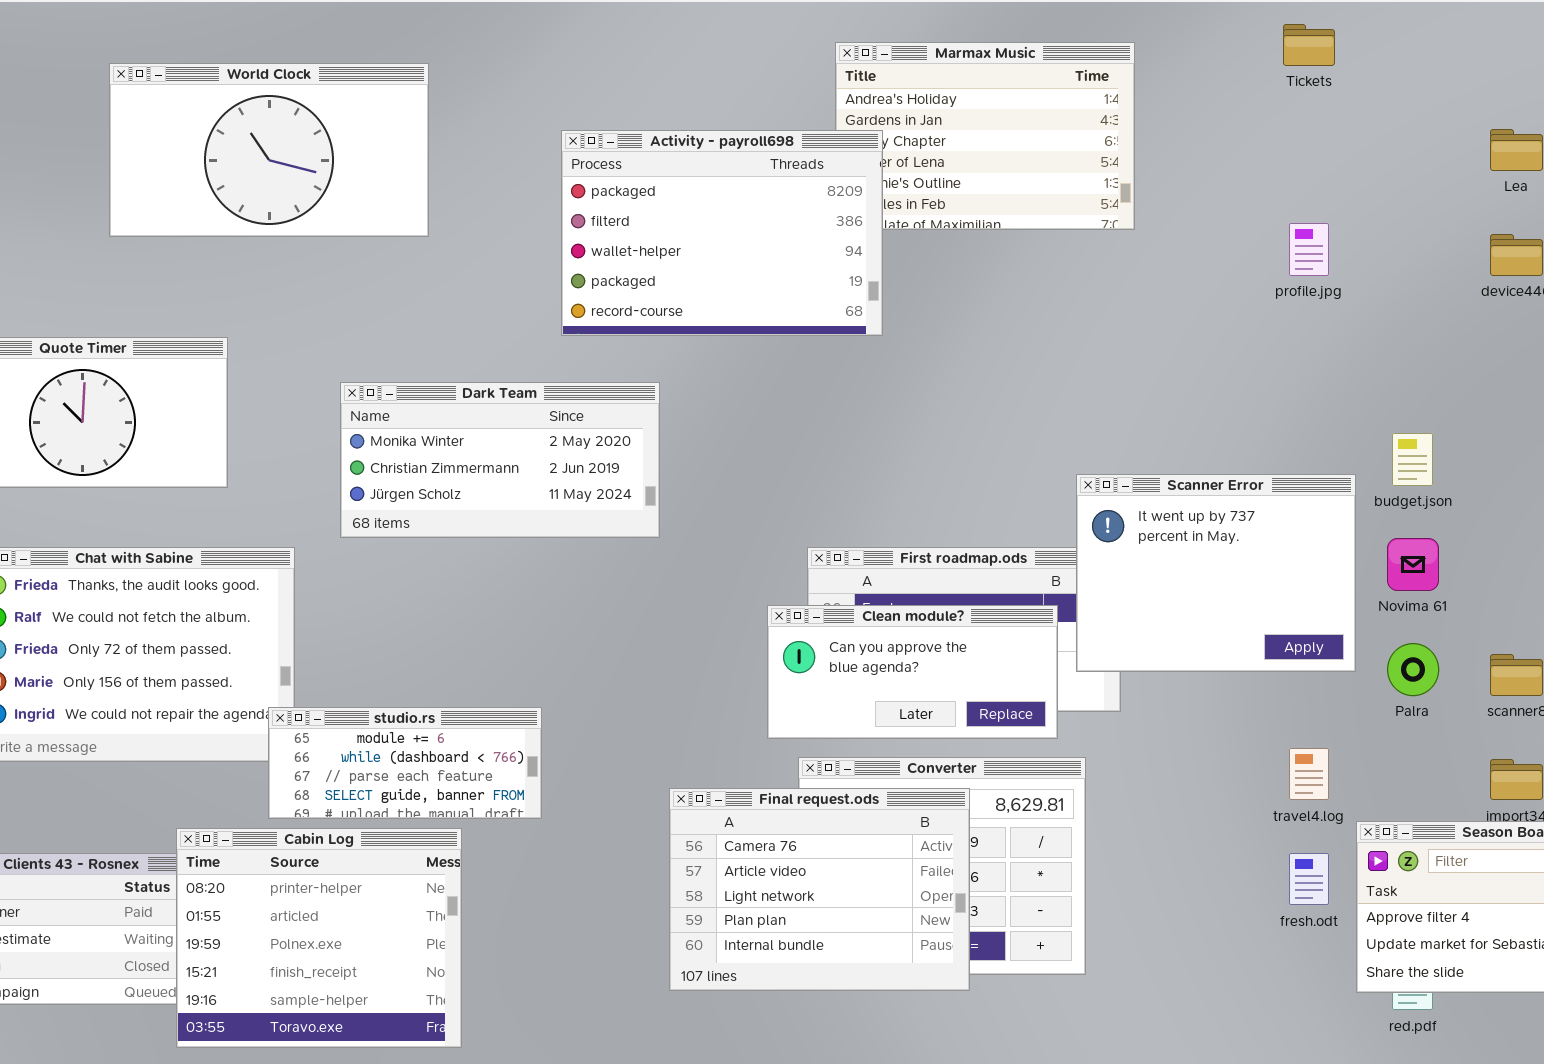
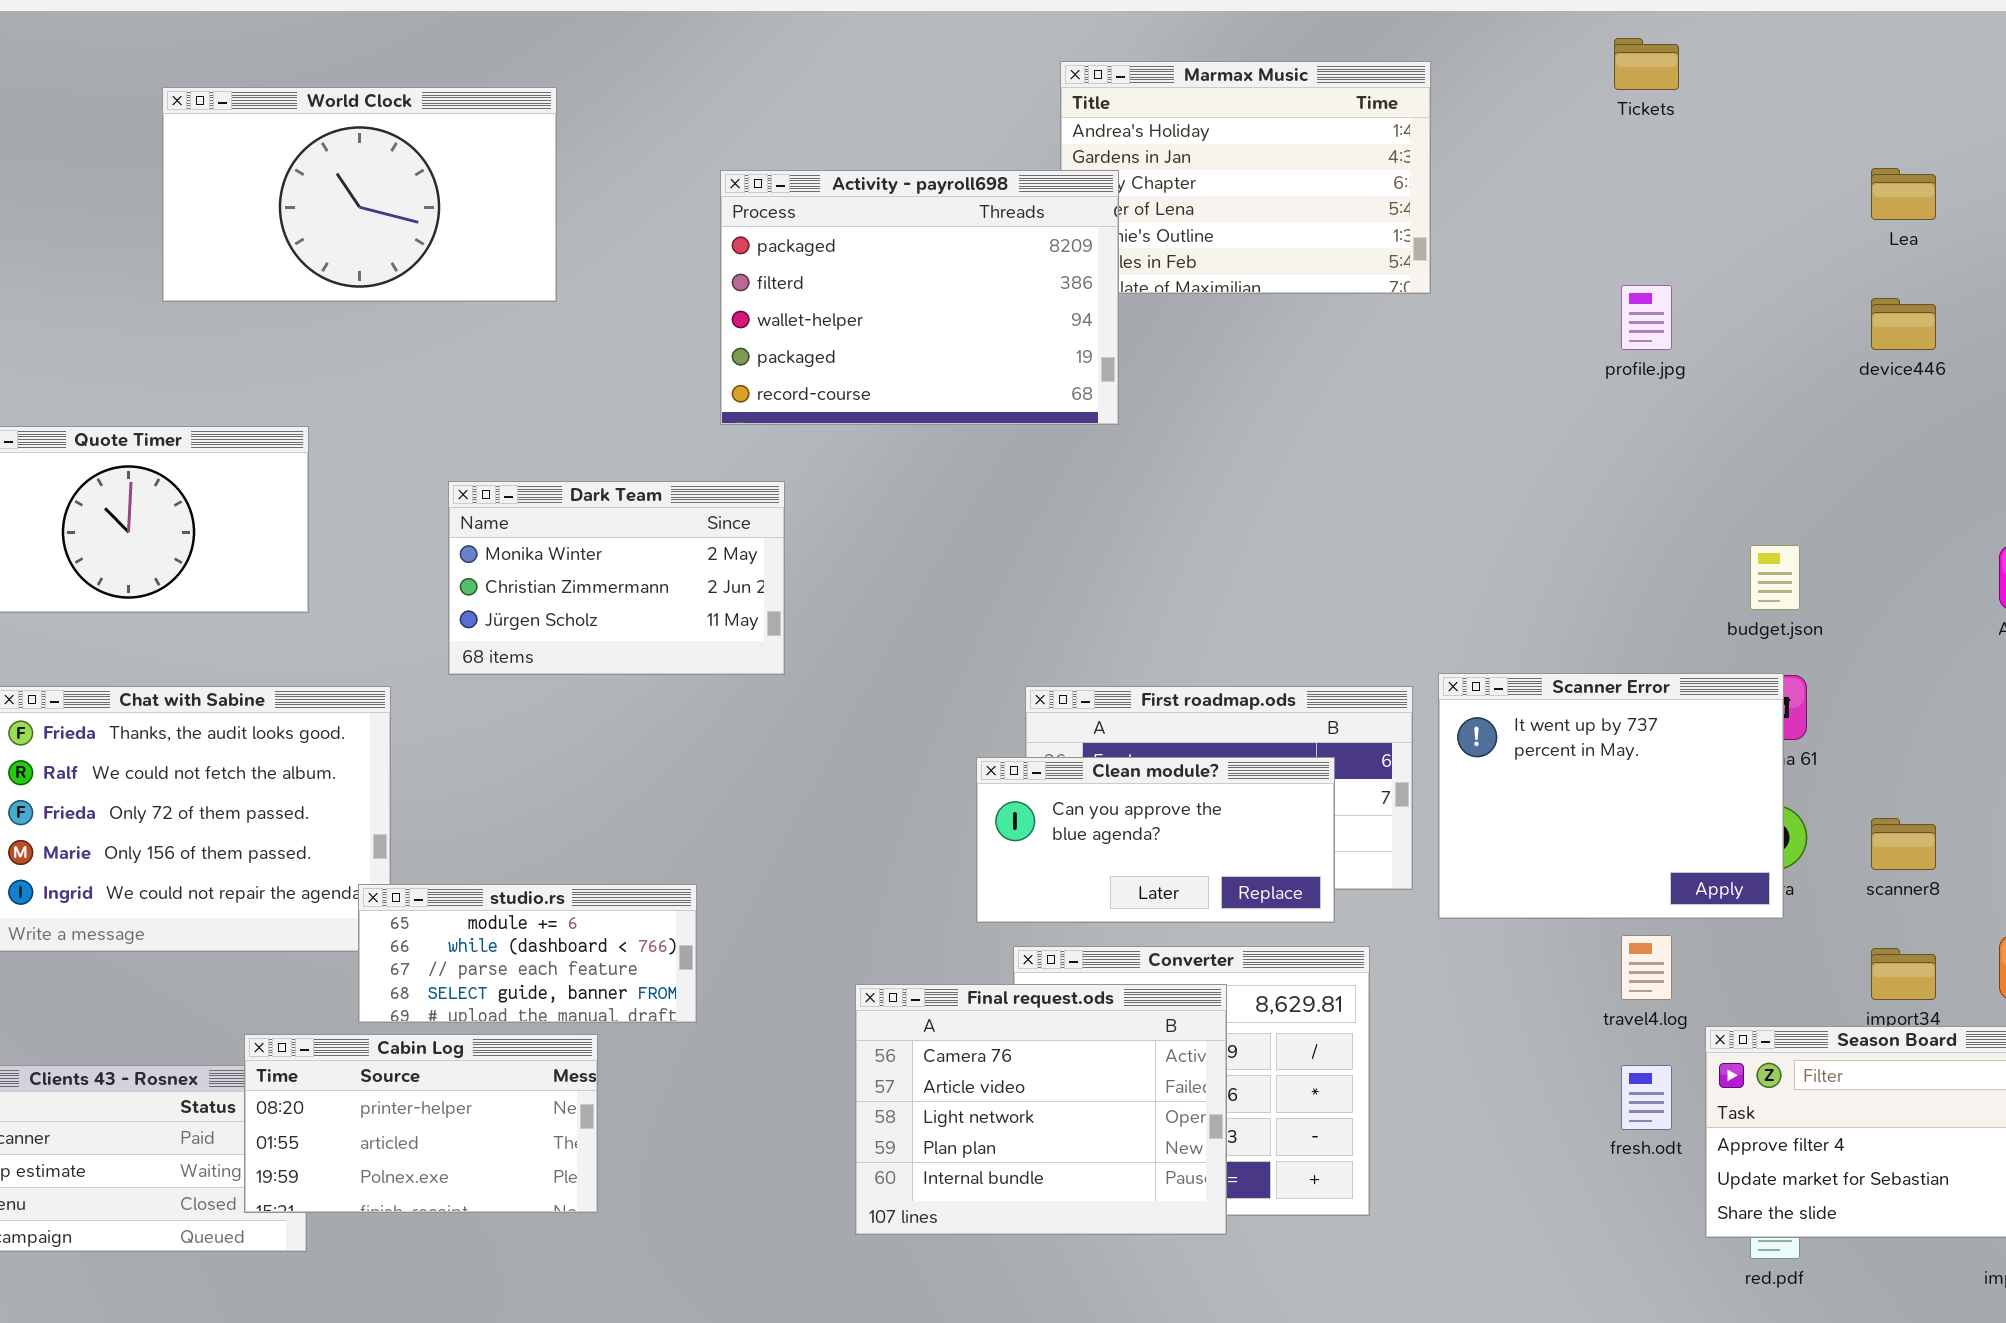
Dark Team: [340,382,660,538] -> [448,481,785,675], resized
Scanner Error: [1076,474,1356,672] -> [1438,673,1784,919], moved
Cabin Log: [176,828,462,1048] -> [244,1034,598,1213], resized

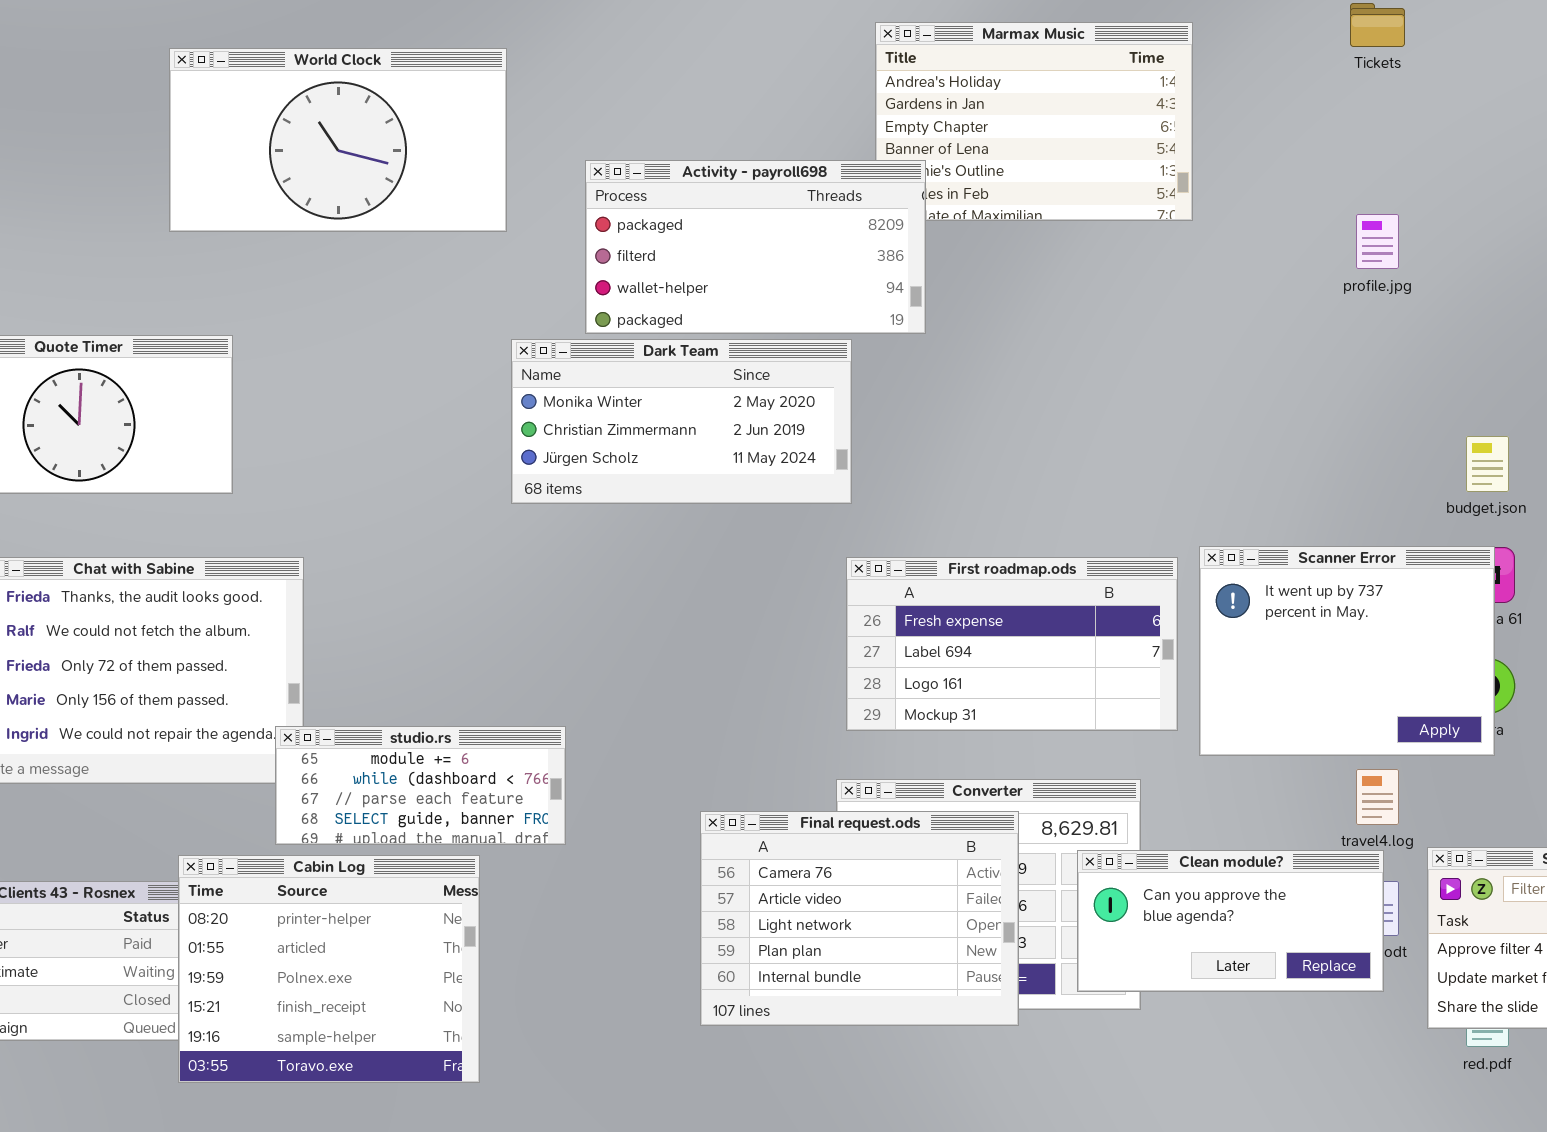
World Clock: [162,87,557,302] -> [169,48,507,232], moved
Activity - payroll698: [720,170,1119,425] -> [585,160,926,334], resized
Dark Team: [448,481,785,675] -> [511,339,852,504], moved, resized
Clean module?: [976,757,1335,923] -> [1077,850,1384,992], moved
Cabin Log: [244,1034,598,1213] -> [178,855,480,1083], resized

